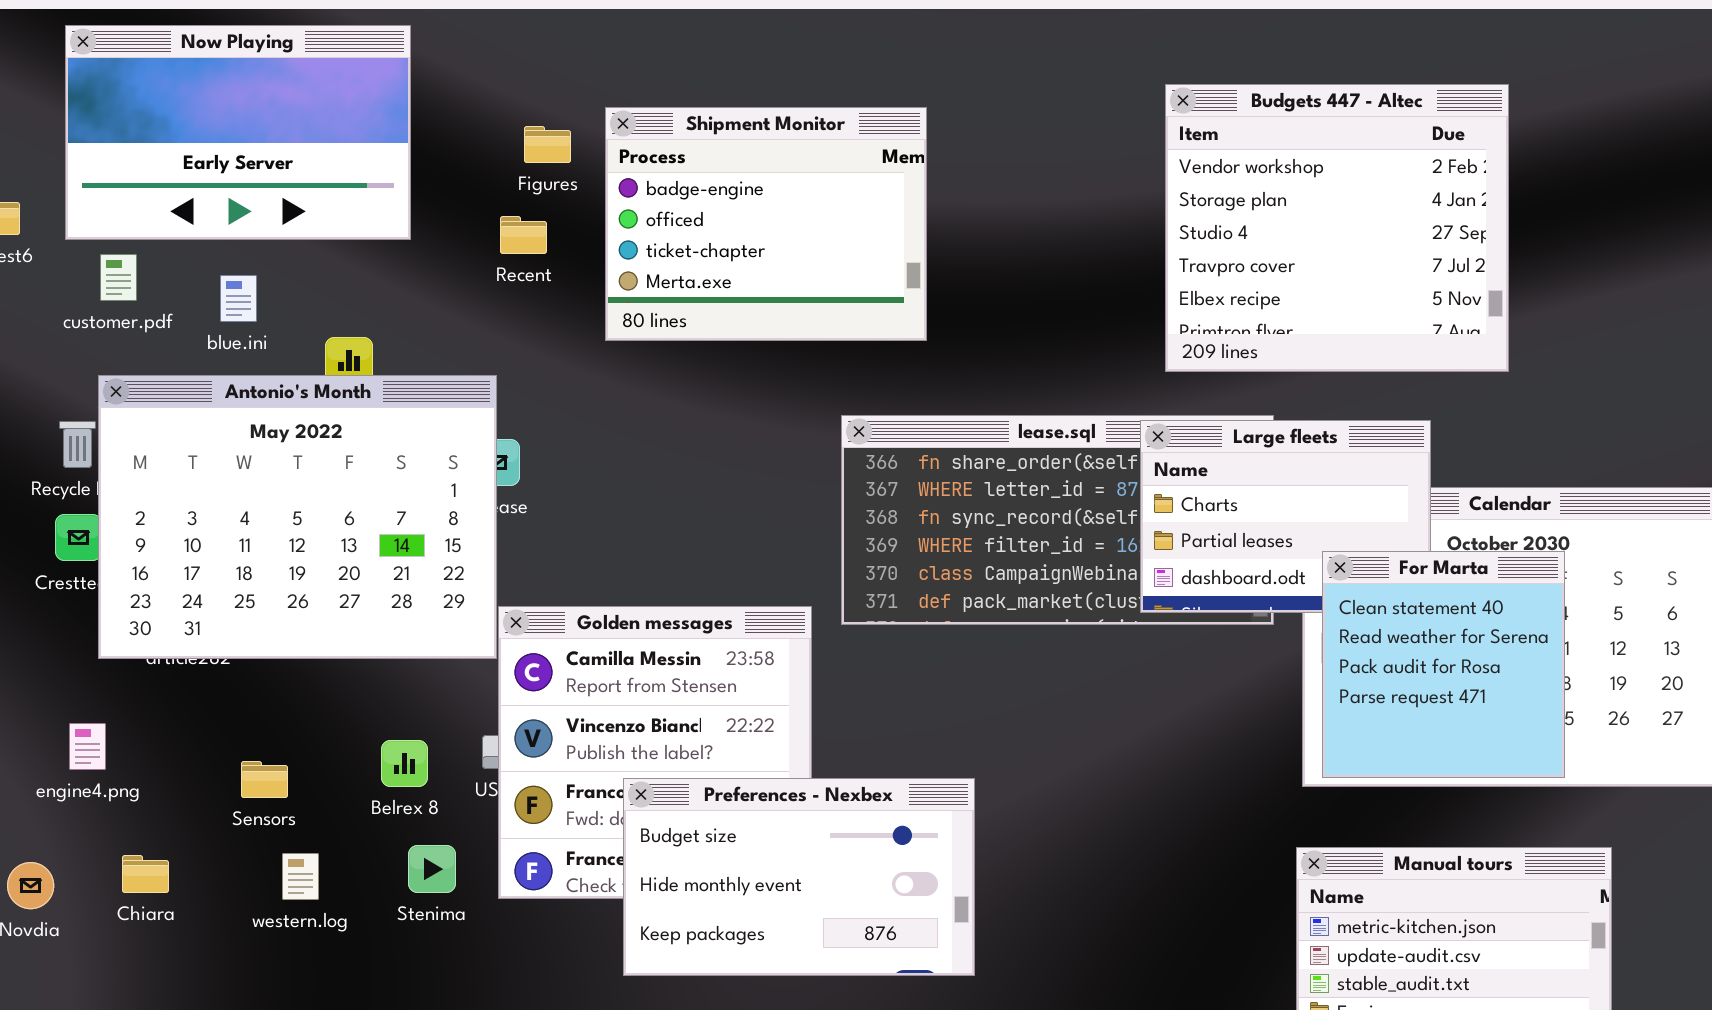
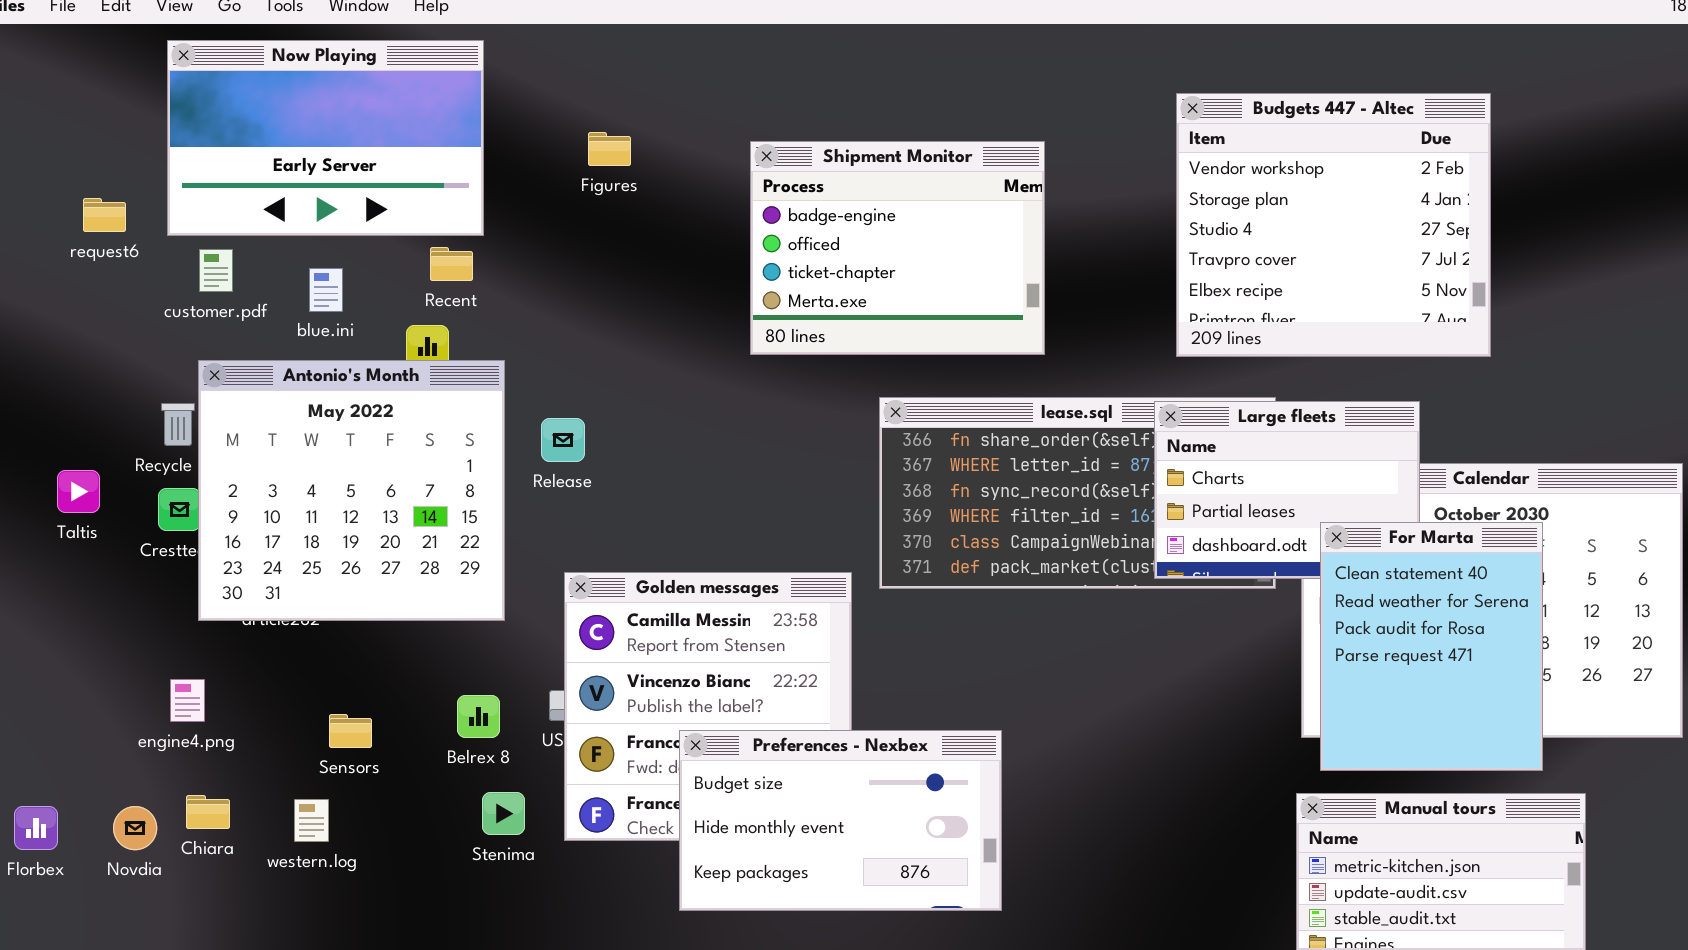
Shipment Monitor: [605,107,927,341] -> [750,141,1045,355], moved
Recent: [500,216,547,254] -> [430,247,473,281], moved
Antonio's Month: [98,375,497,659] -> [198,360,505,621], resized
For Marta: [1322,551,1565,778] -> [1320,522,1543,771], resized
western.log: [282,853,319,900] -> [294,799,329,842], moved
Chiara: [122,855,169,893] -> [186,795,230,829], moved

